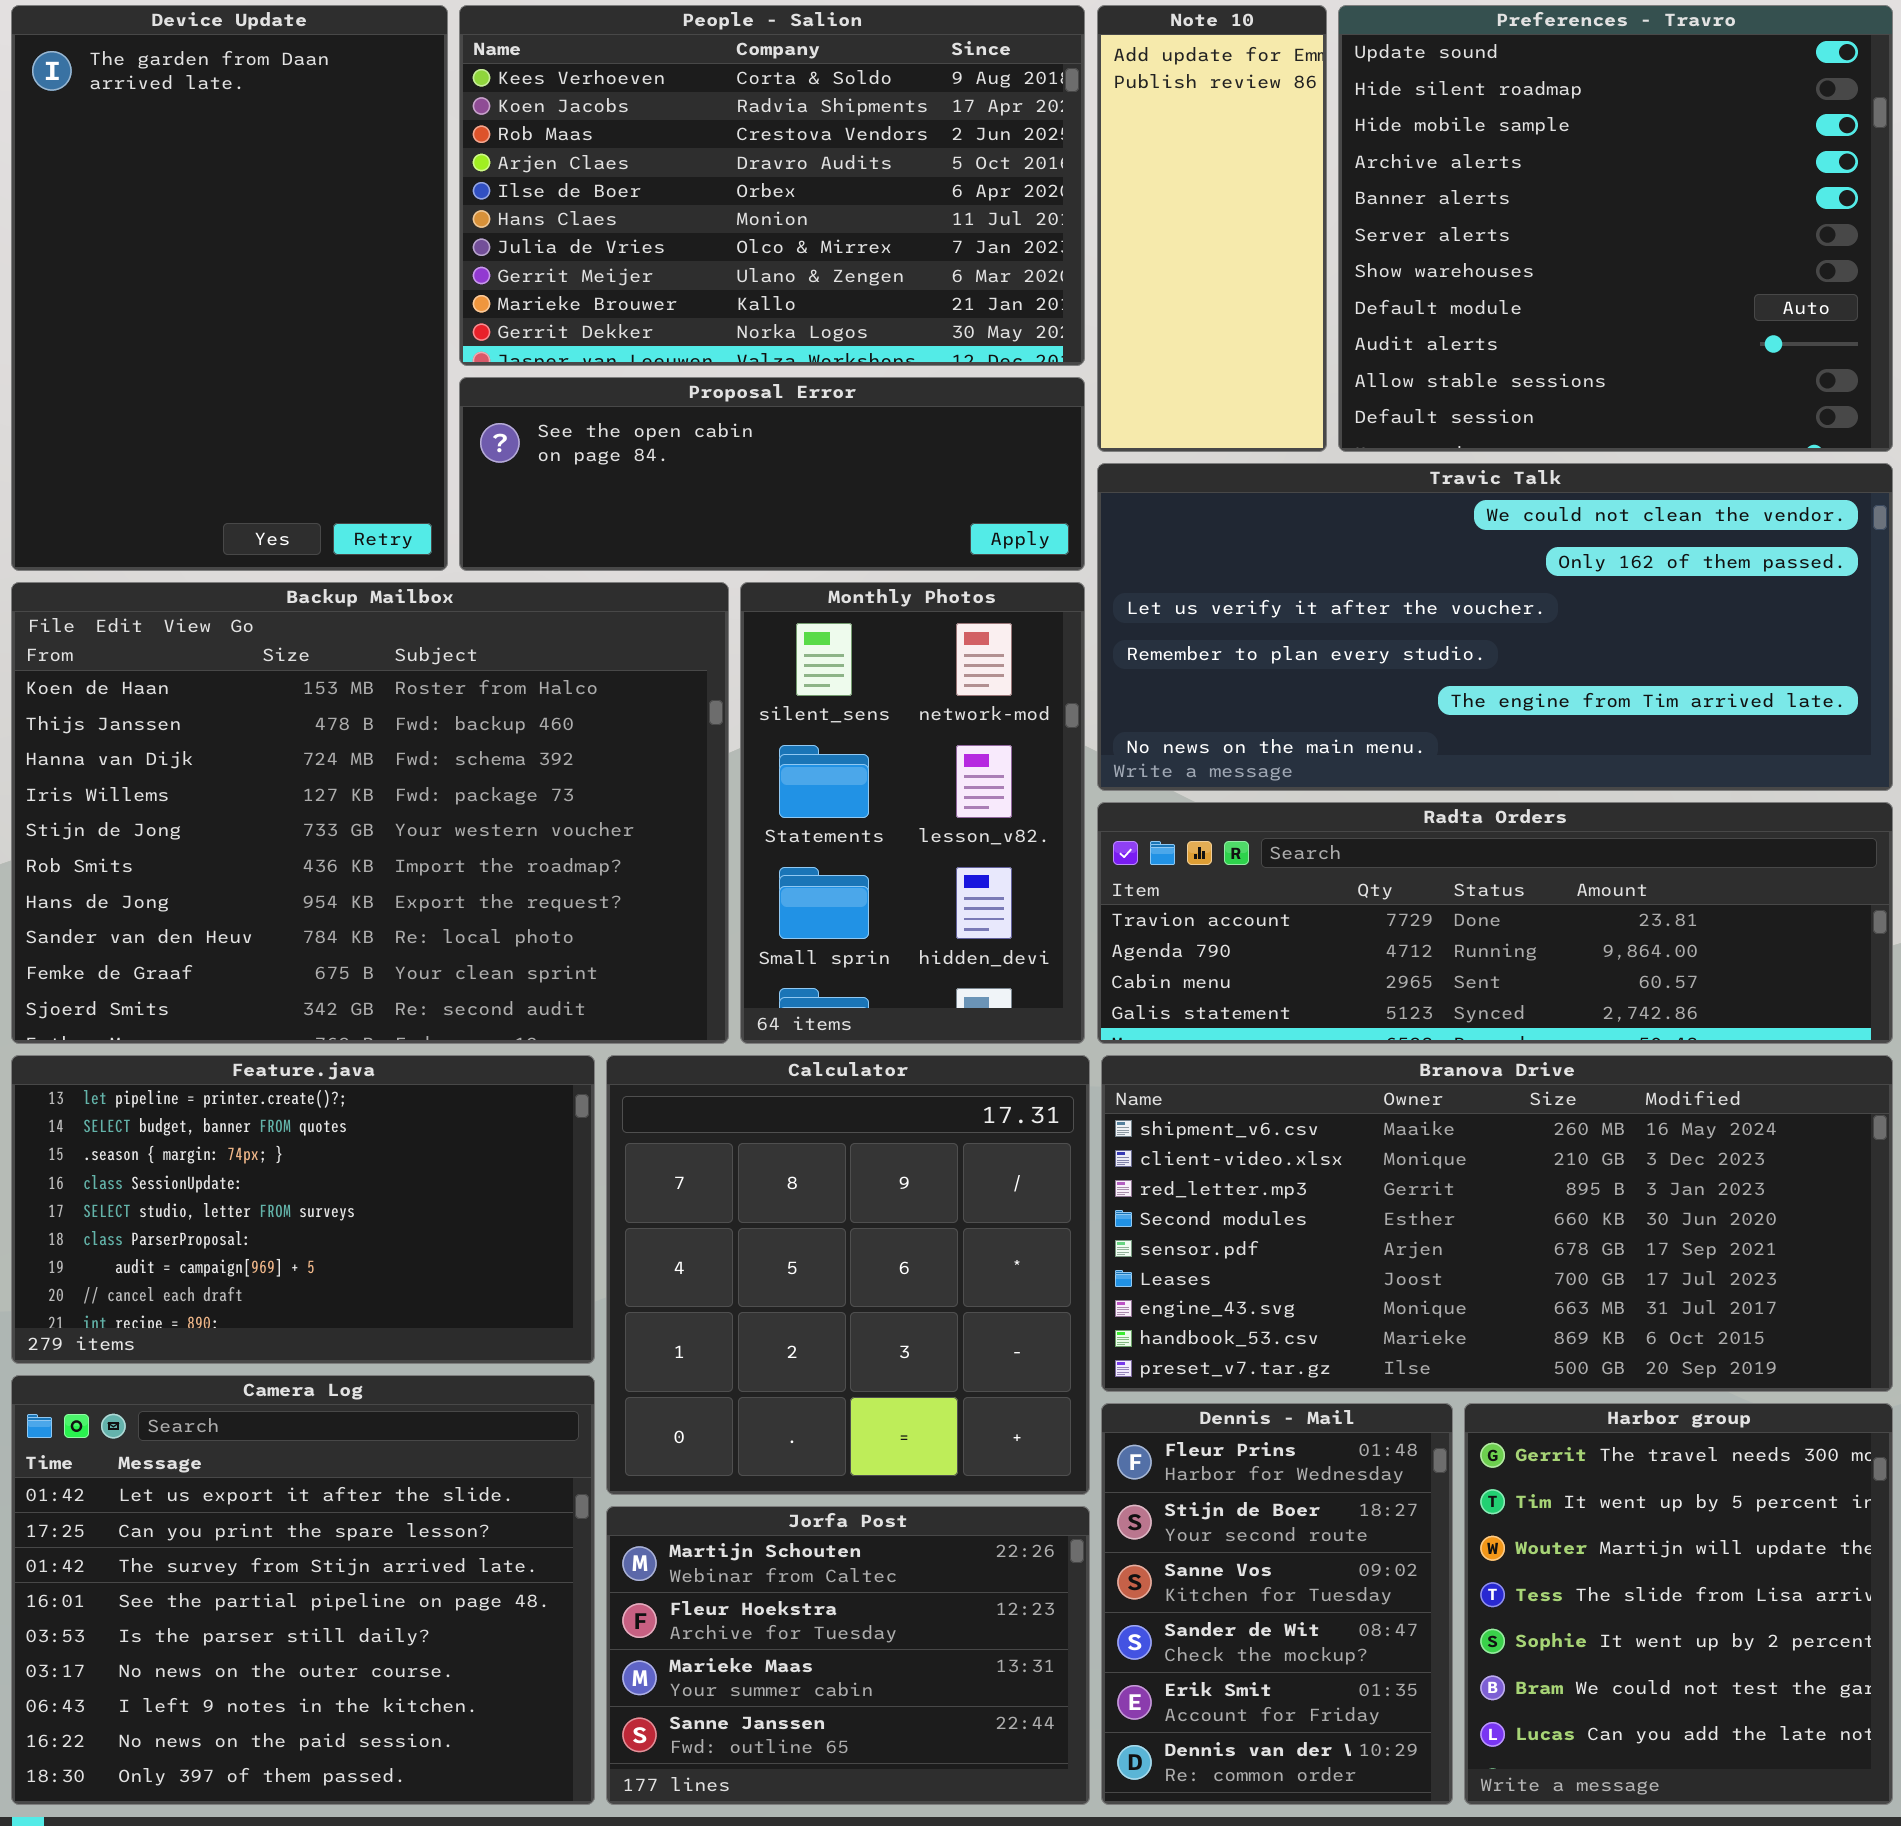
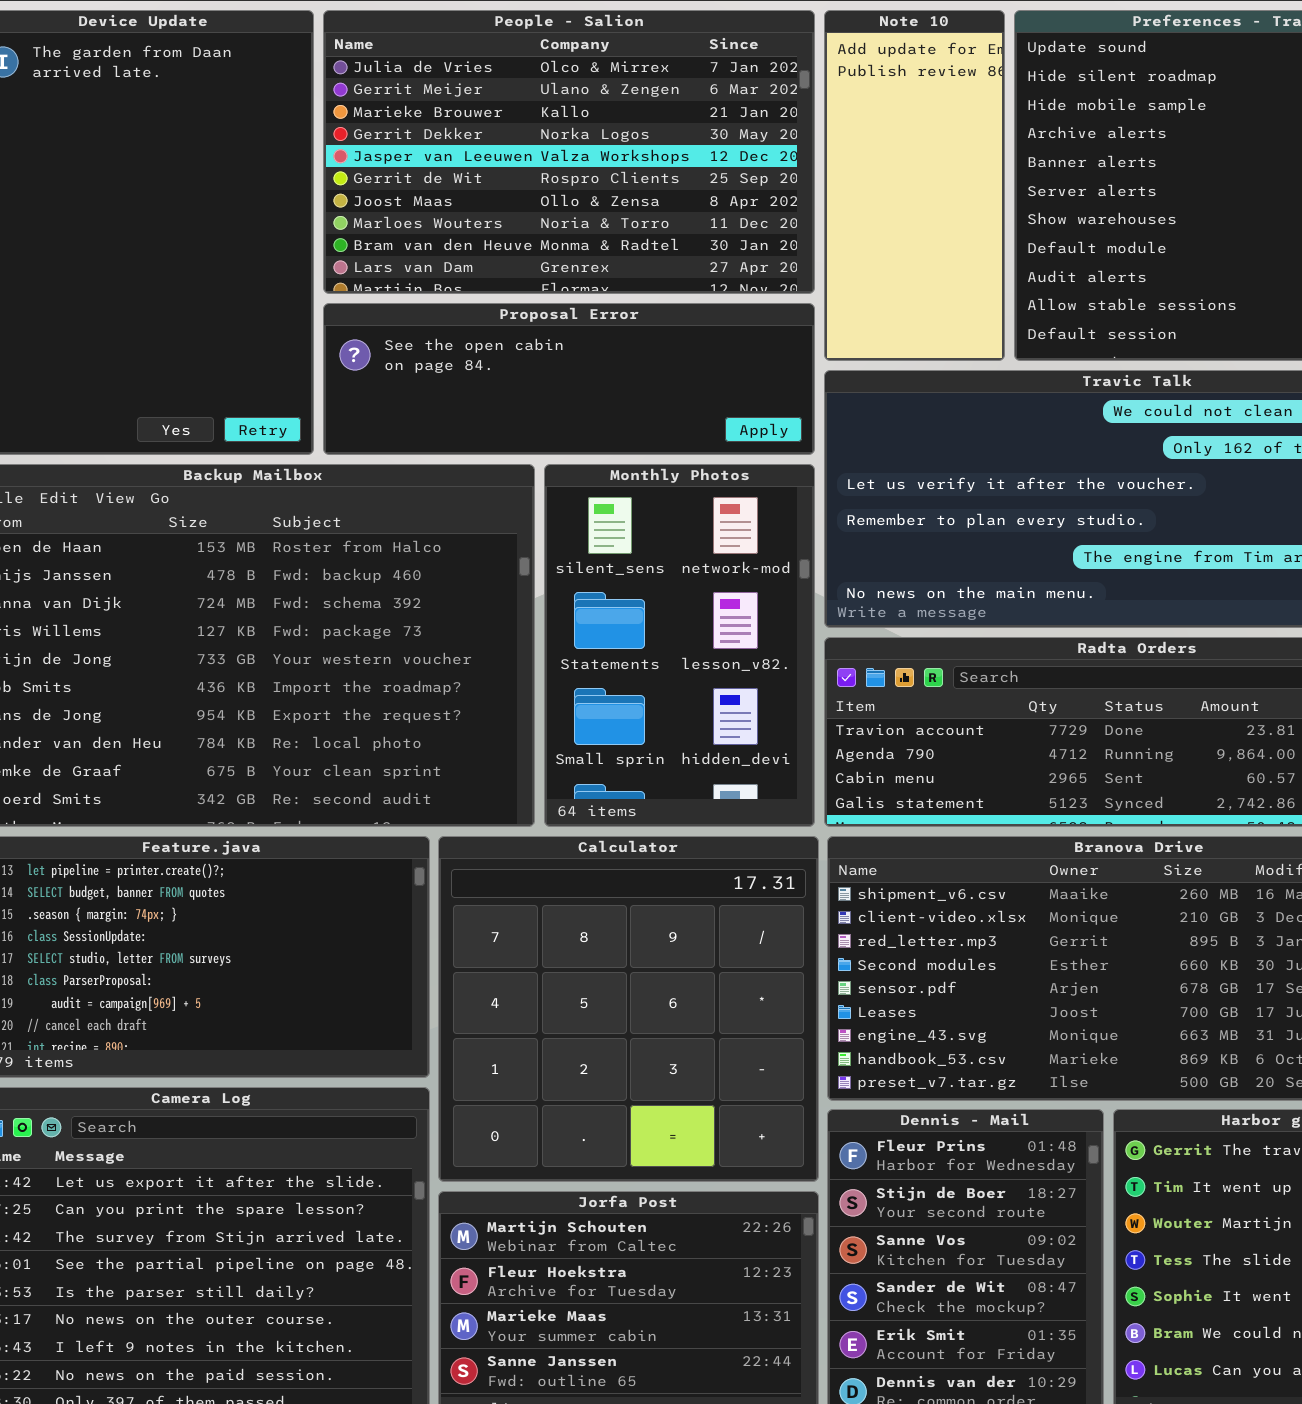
People - Salion: [459,5,1085,366] -> [323,10,815,294], scrolled down 6 rows

